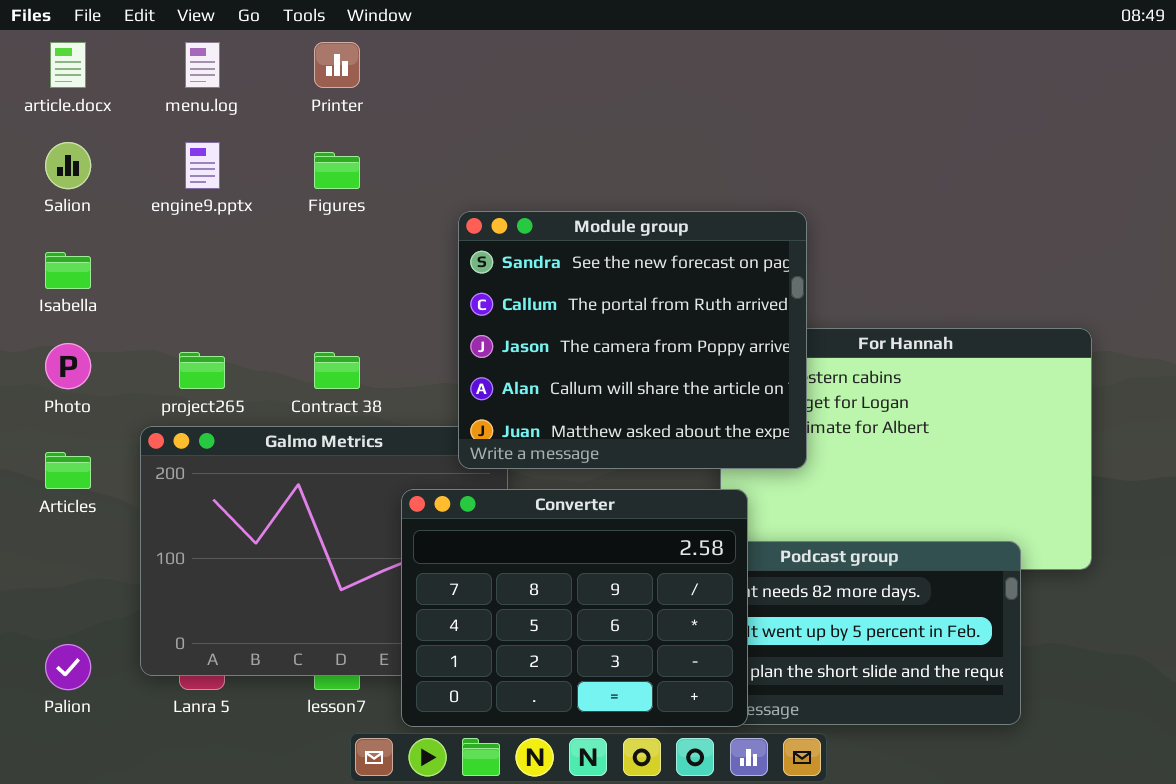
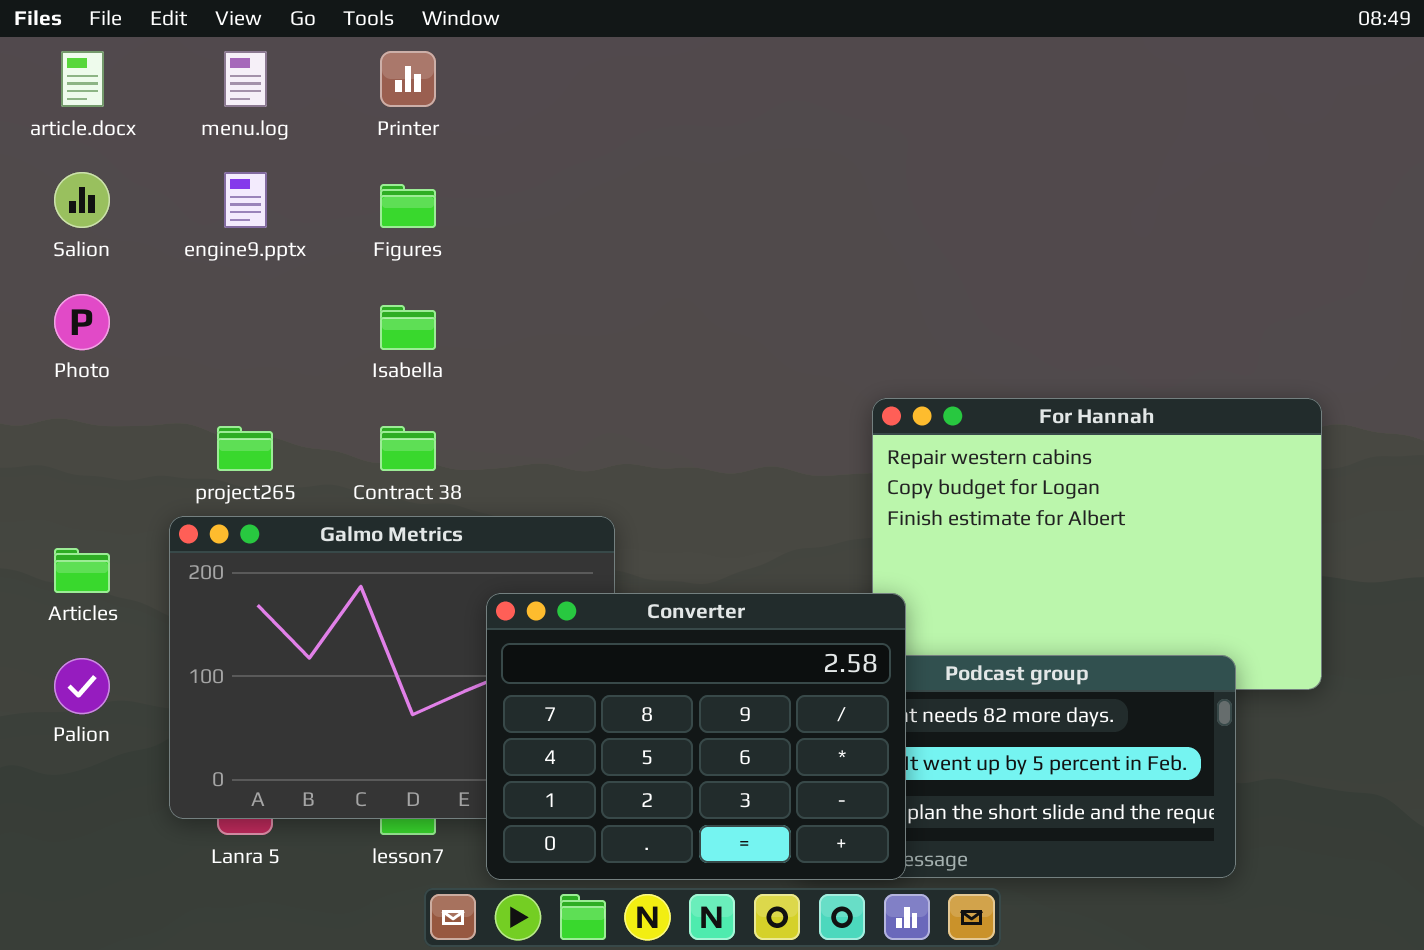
Module group: [458,211,807,469] -> none, closed
Isabella: [45,252,91,289] -> [380,305,436,350], moved
Photo: [45,343,91,389] -> [54,294,110,350], moved
Palion: [45,644,91,690] -> [54,658,110,714], moved

